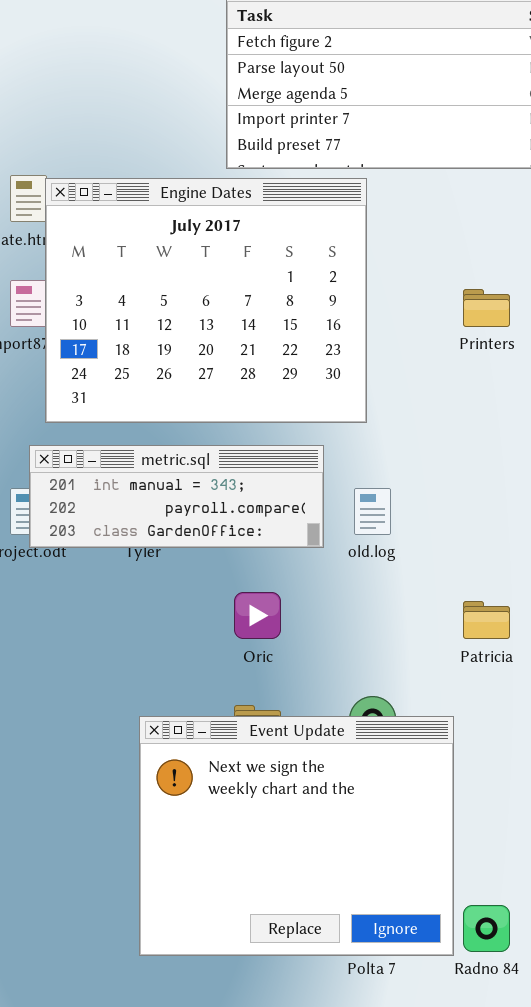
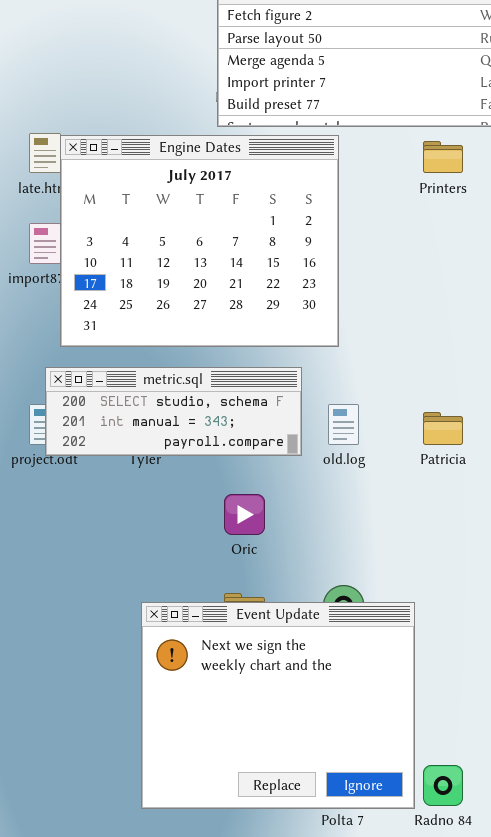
Printers: [463,289,510,327] -> [423,141,463,173], moved
metric.sql: [29,445,324,548] -> [45,367,302,456], scrolled up 1 row
Patricia: [463,601,510,639] -> [423,412,463,445], moved

